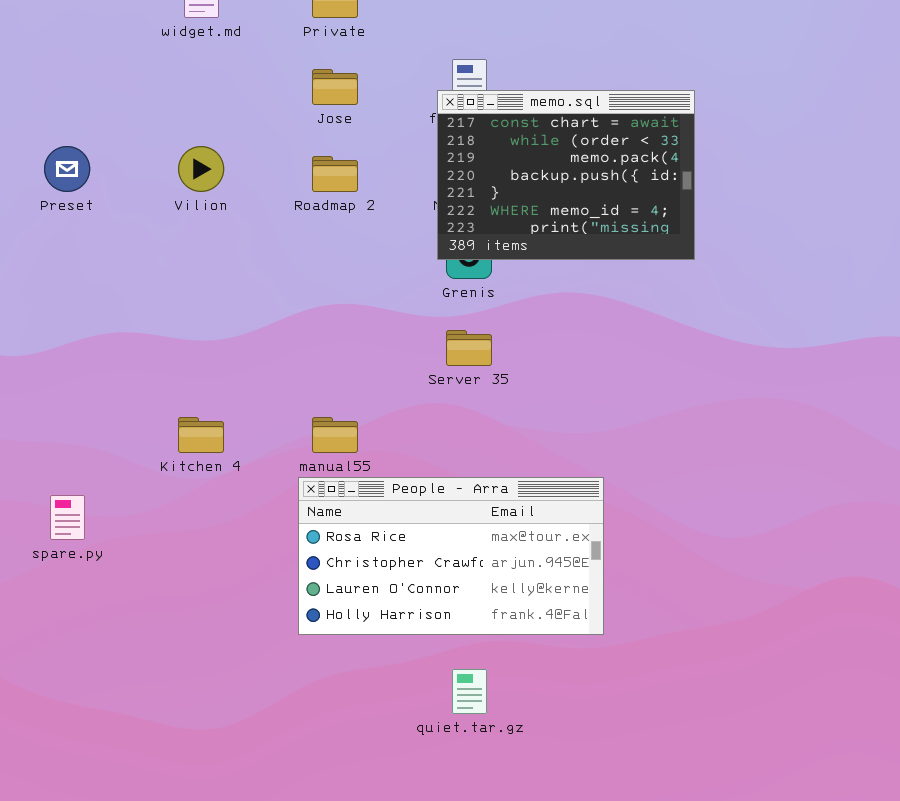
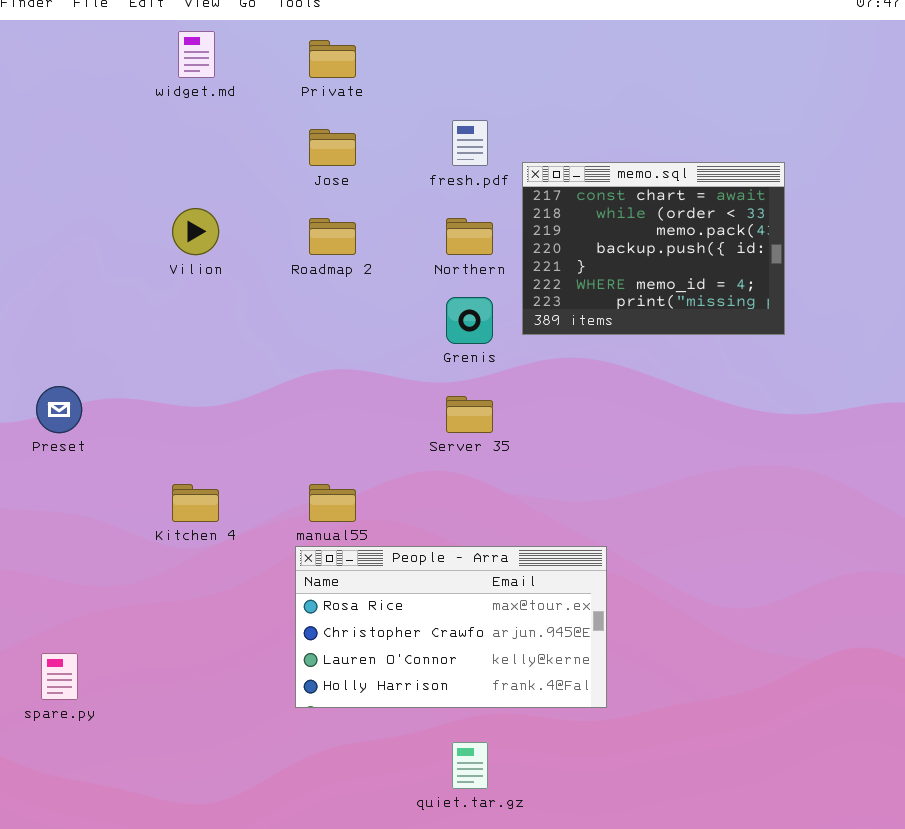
memo.sql: [437,90,695,260] -> [522,162,785,335], moved
Preset: [44,146,90,192] -> [36,386,82,433], moved
spare.py: [50,495,85,540] -> [41,653,78,700], moved

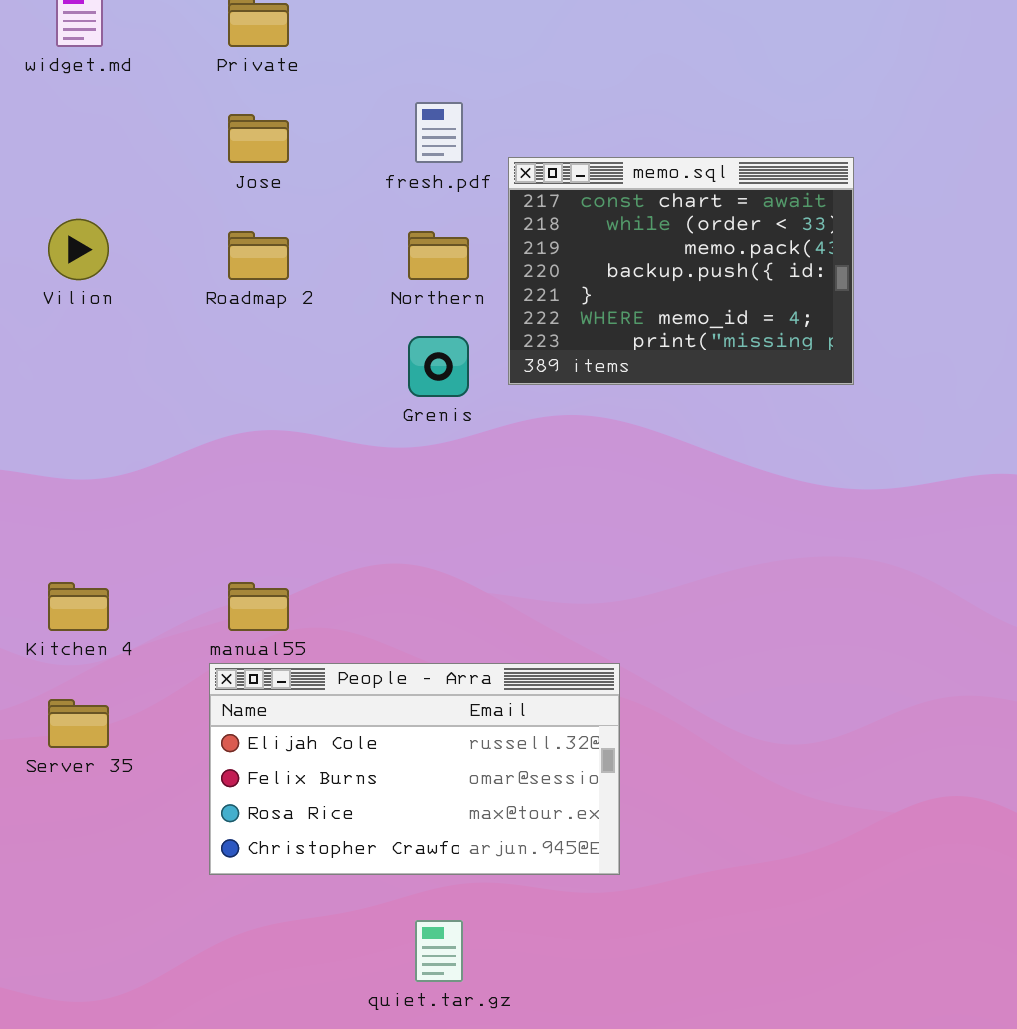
Server 35: [446,396,493,433] -> [48,699,109,748], moved
People - Arra: [295,546,607,708] -> [209,663,620,875], scrolled up 2 rows

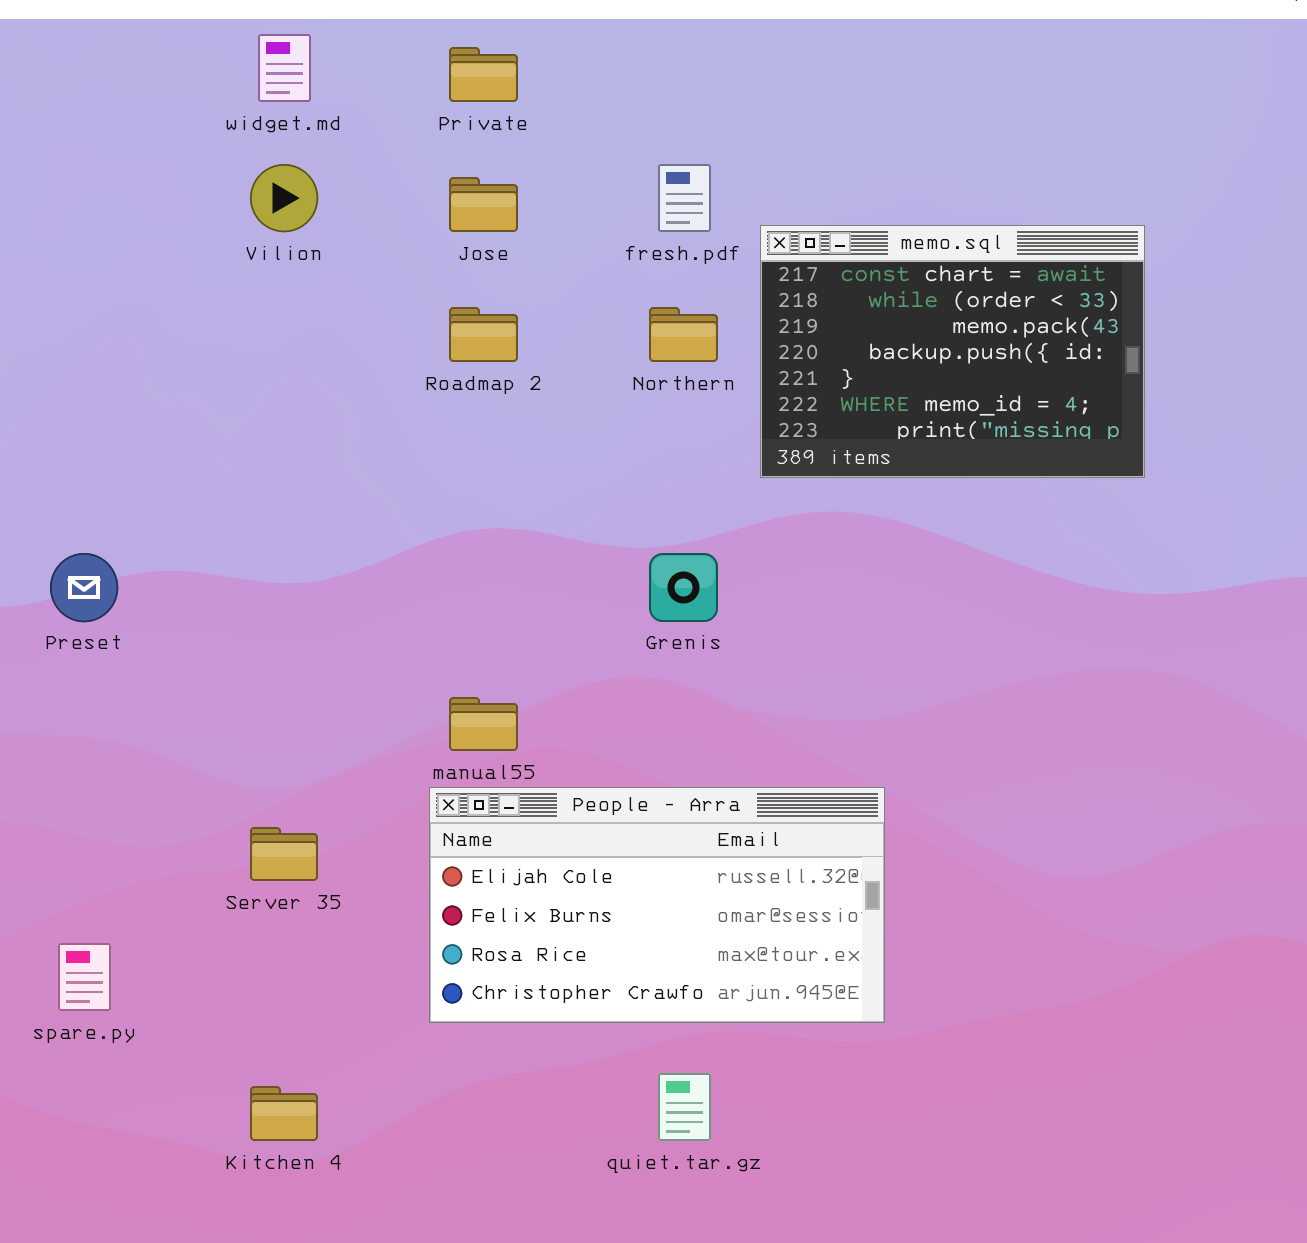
Vilion: [48,219,109,280] -> [250,164,318,232], moved
Grenis: [408,336,469,397] -> [649,553,718,622], moved
Kitchen 4: [48,582,109,631] -> [250,1086,318,1141], moved

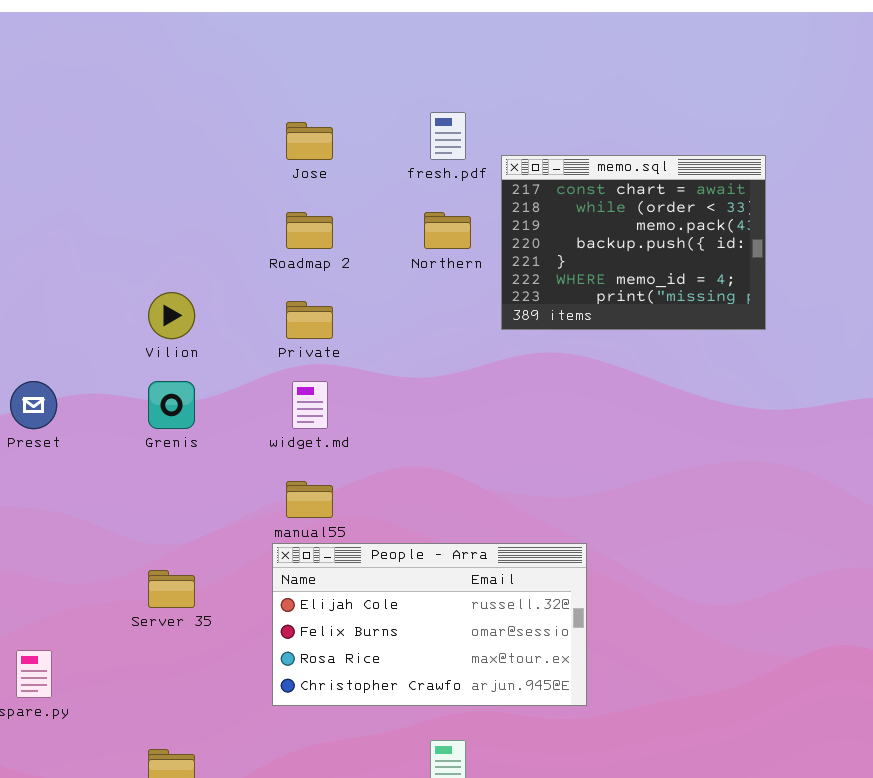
widget.md: [258,34,311,102] -> [292,381,328,429], moved
Private: [449,47,518,102] -> [286,301,333,339], moved
Vilion: [250,164,318,232] -> [148,292,195,339], moved
Grenis: [649,553,718,622] -> [148,381,195,429], moved

